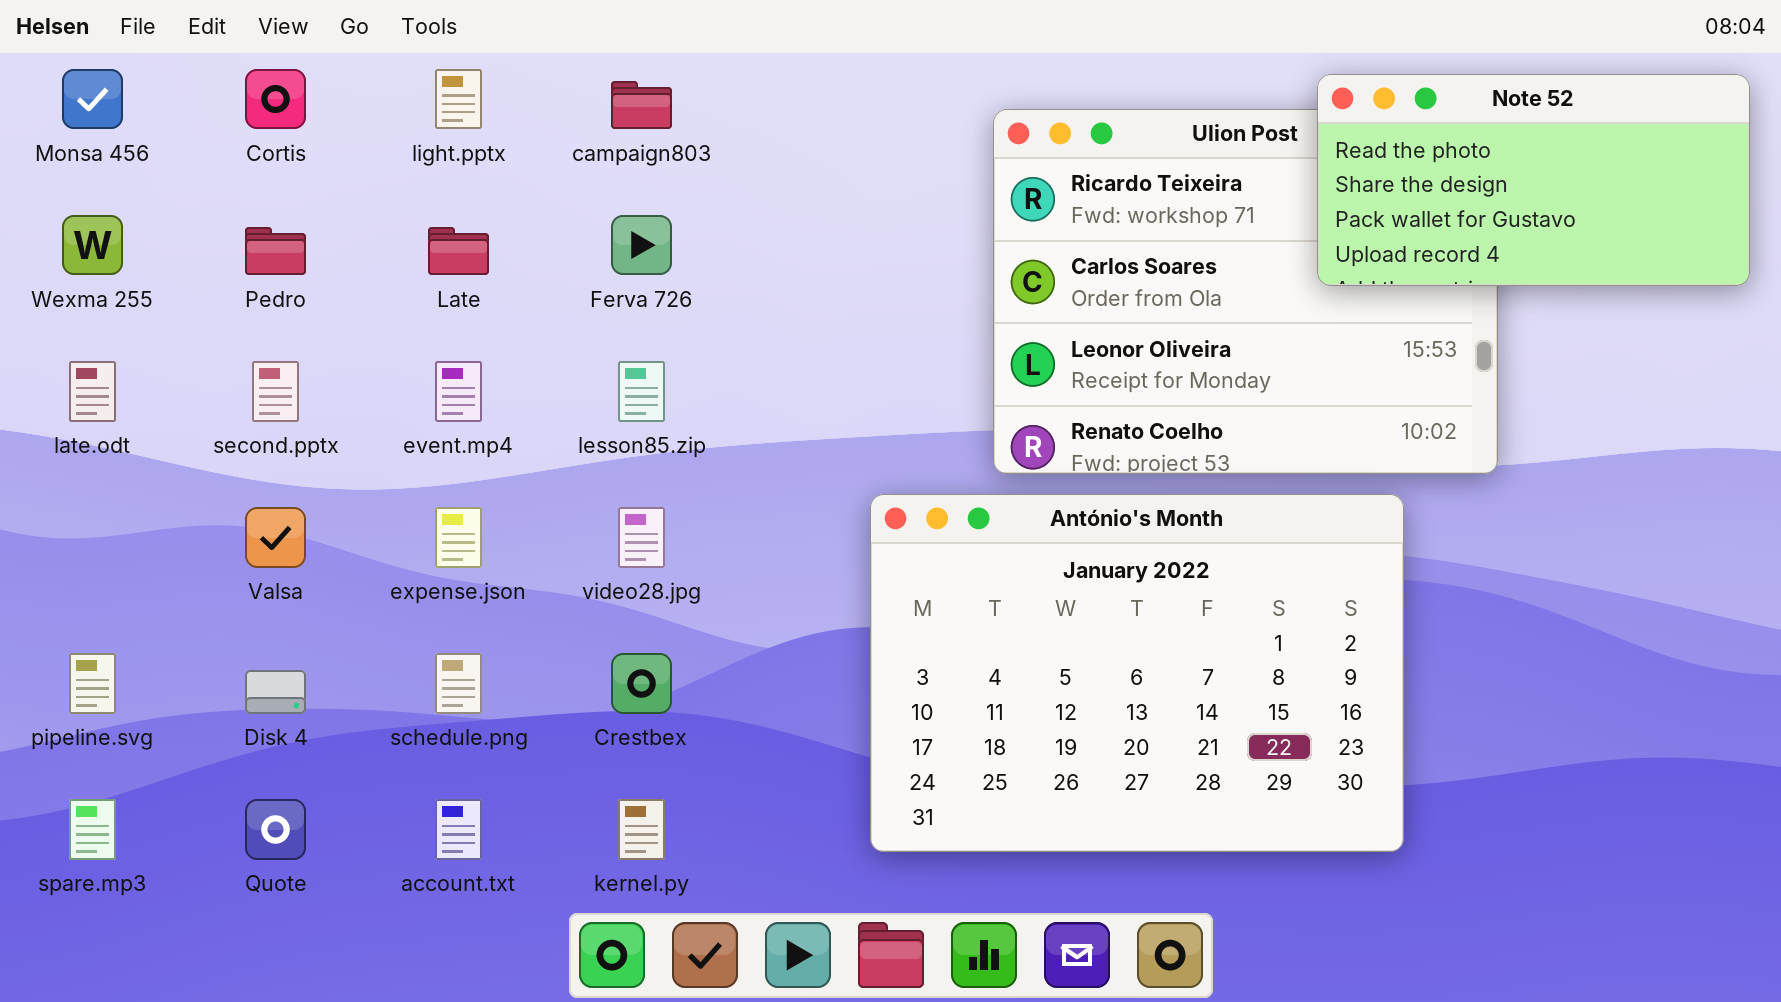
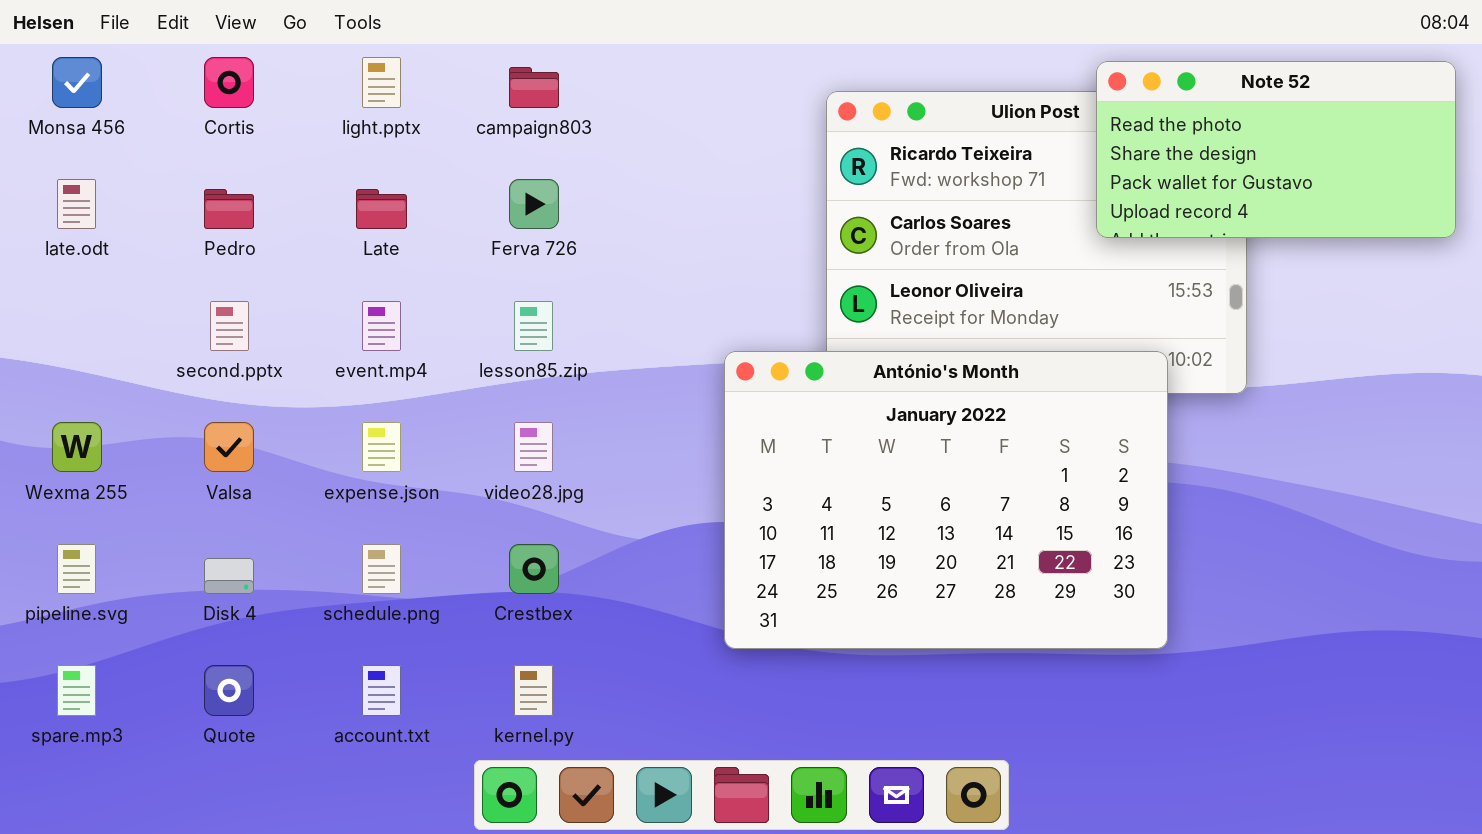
Wexma 255: [62,215,123,275] -> [52,422,102,472], moved
late.odt: [69,361,116,422] -> [57,179,96,229], moved
António's Month: [870,494,1404,852] -> [724,351,1168,649], moved

